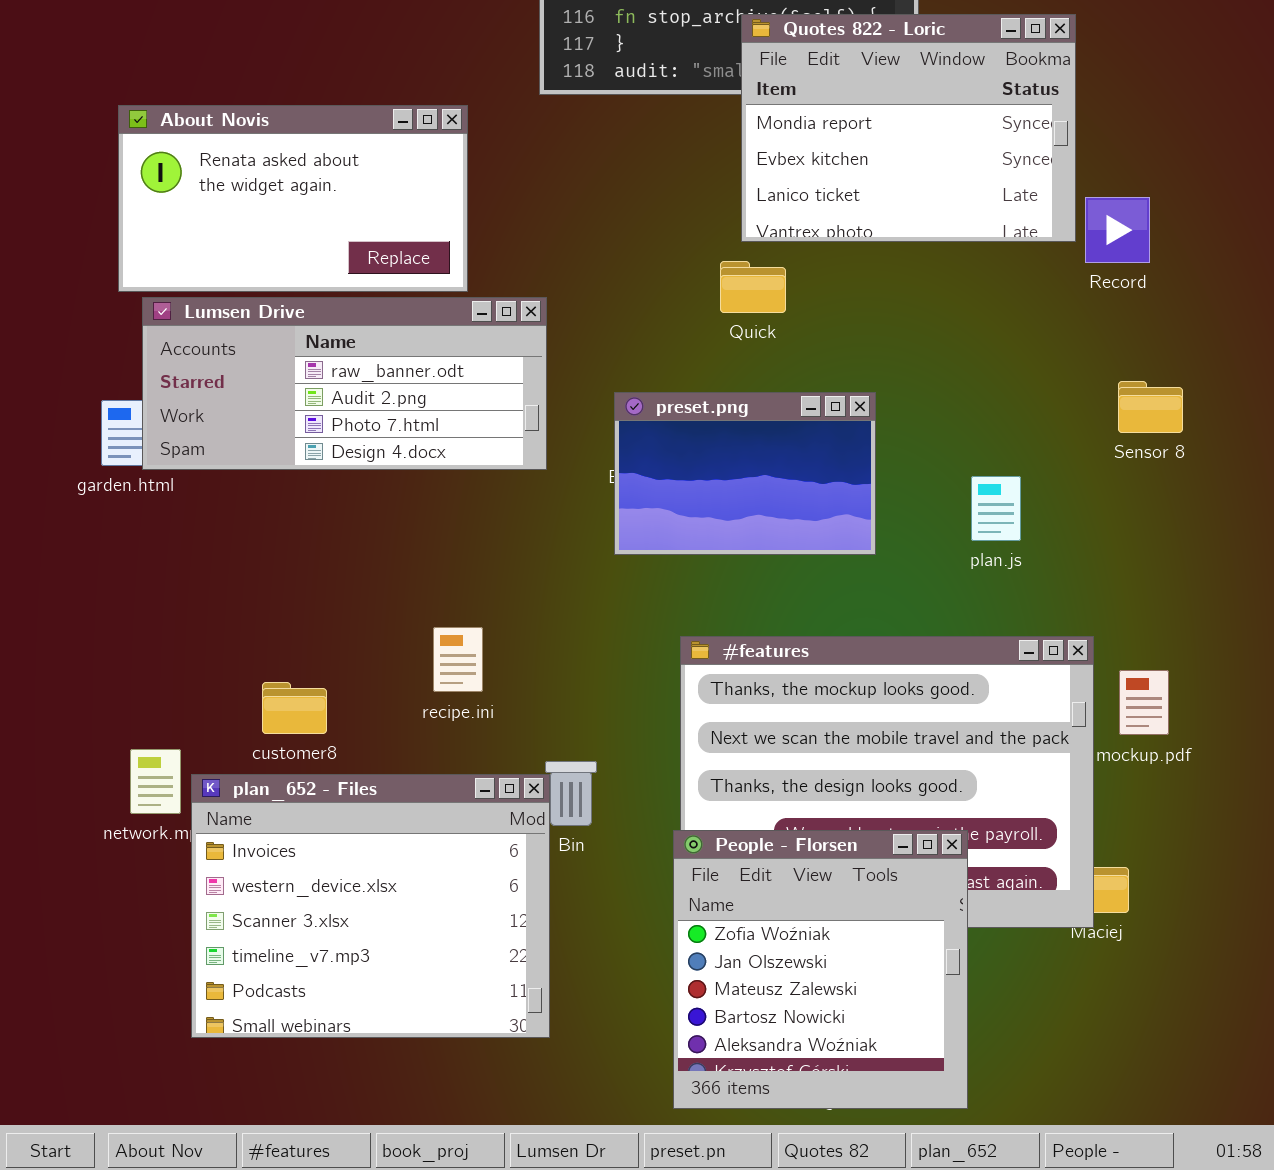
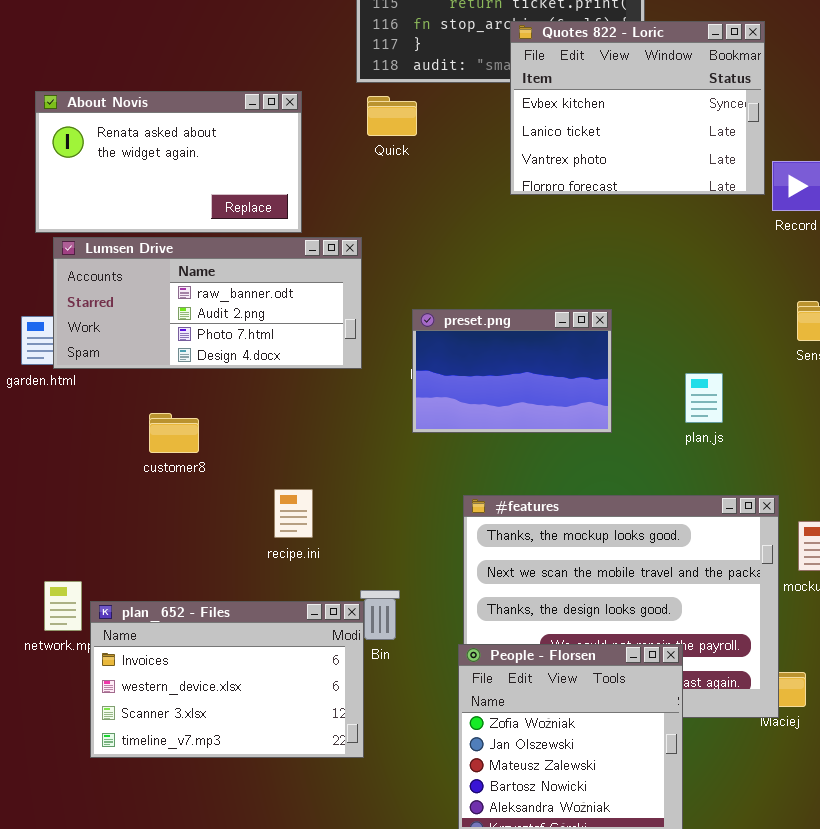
Quotes 822 - Loric: [741,14,1076,242] -> [510,21,765,195], scrolled down 1 row
Quick: [720,261,786,313] -> [367,96,417,136], moved
customer8: [262,682,327,734] -> [149,413,199,453], moved
plan_652 - Files: [191,774,550,1038] -> [90,601,364,758], resized

